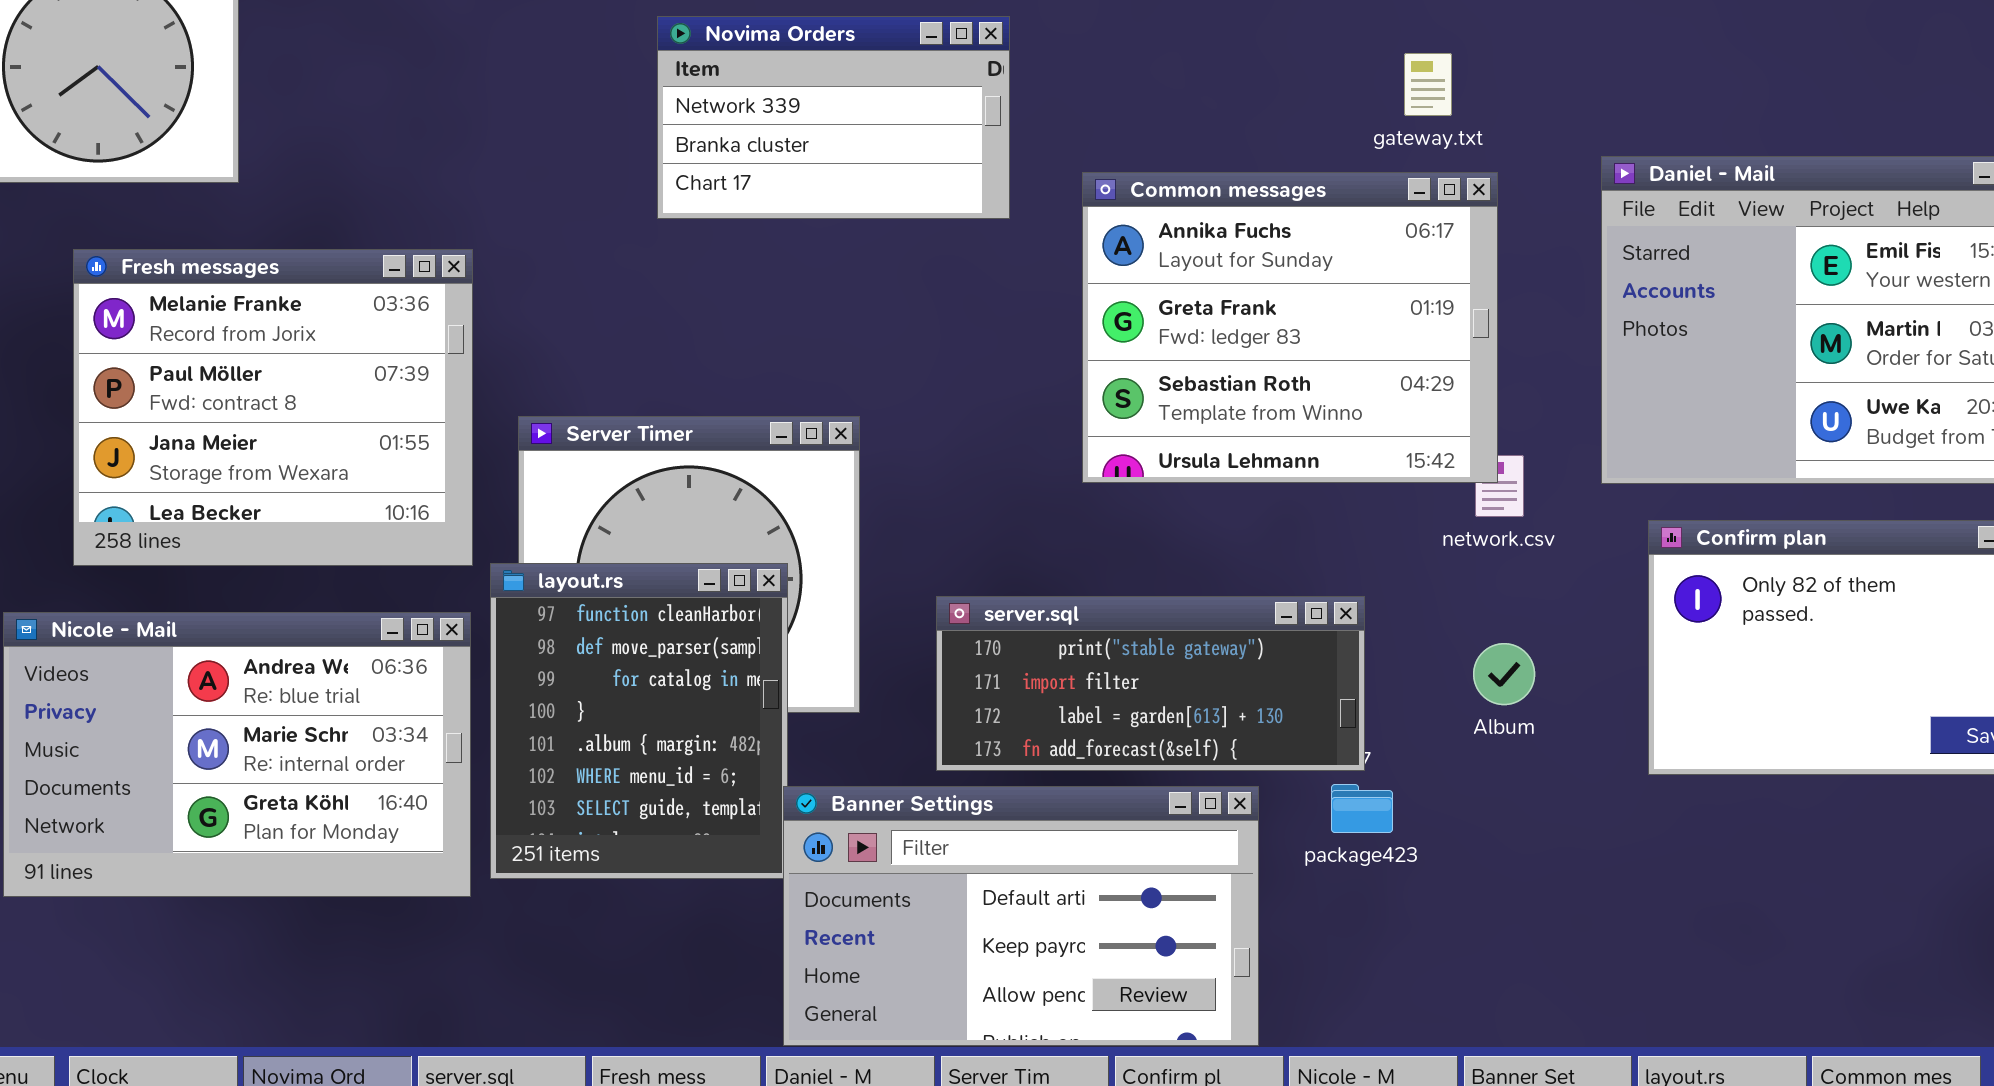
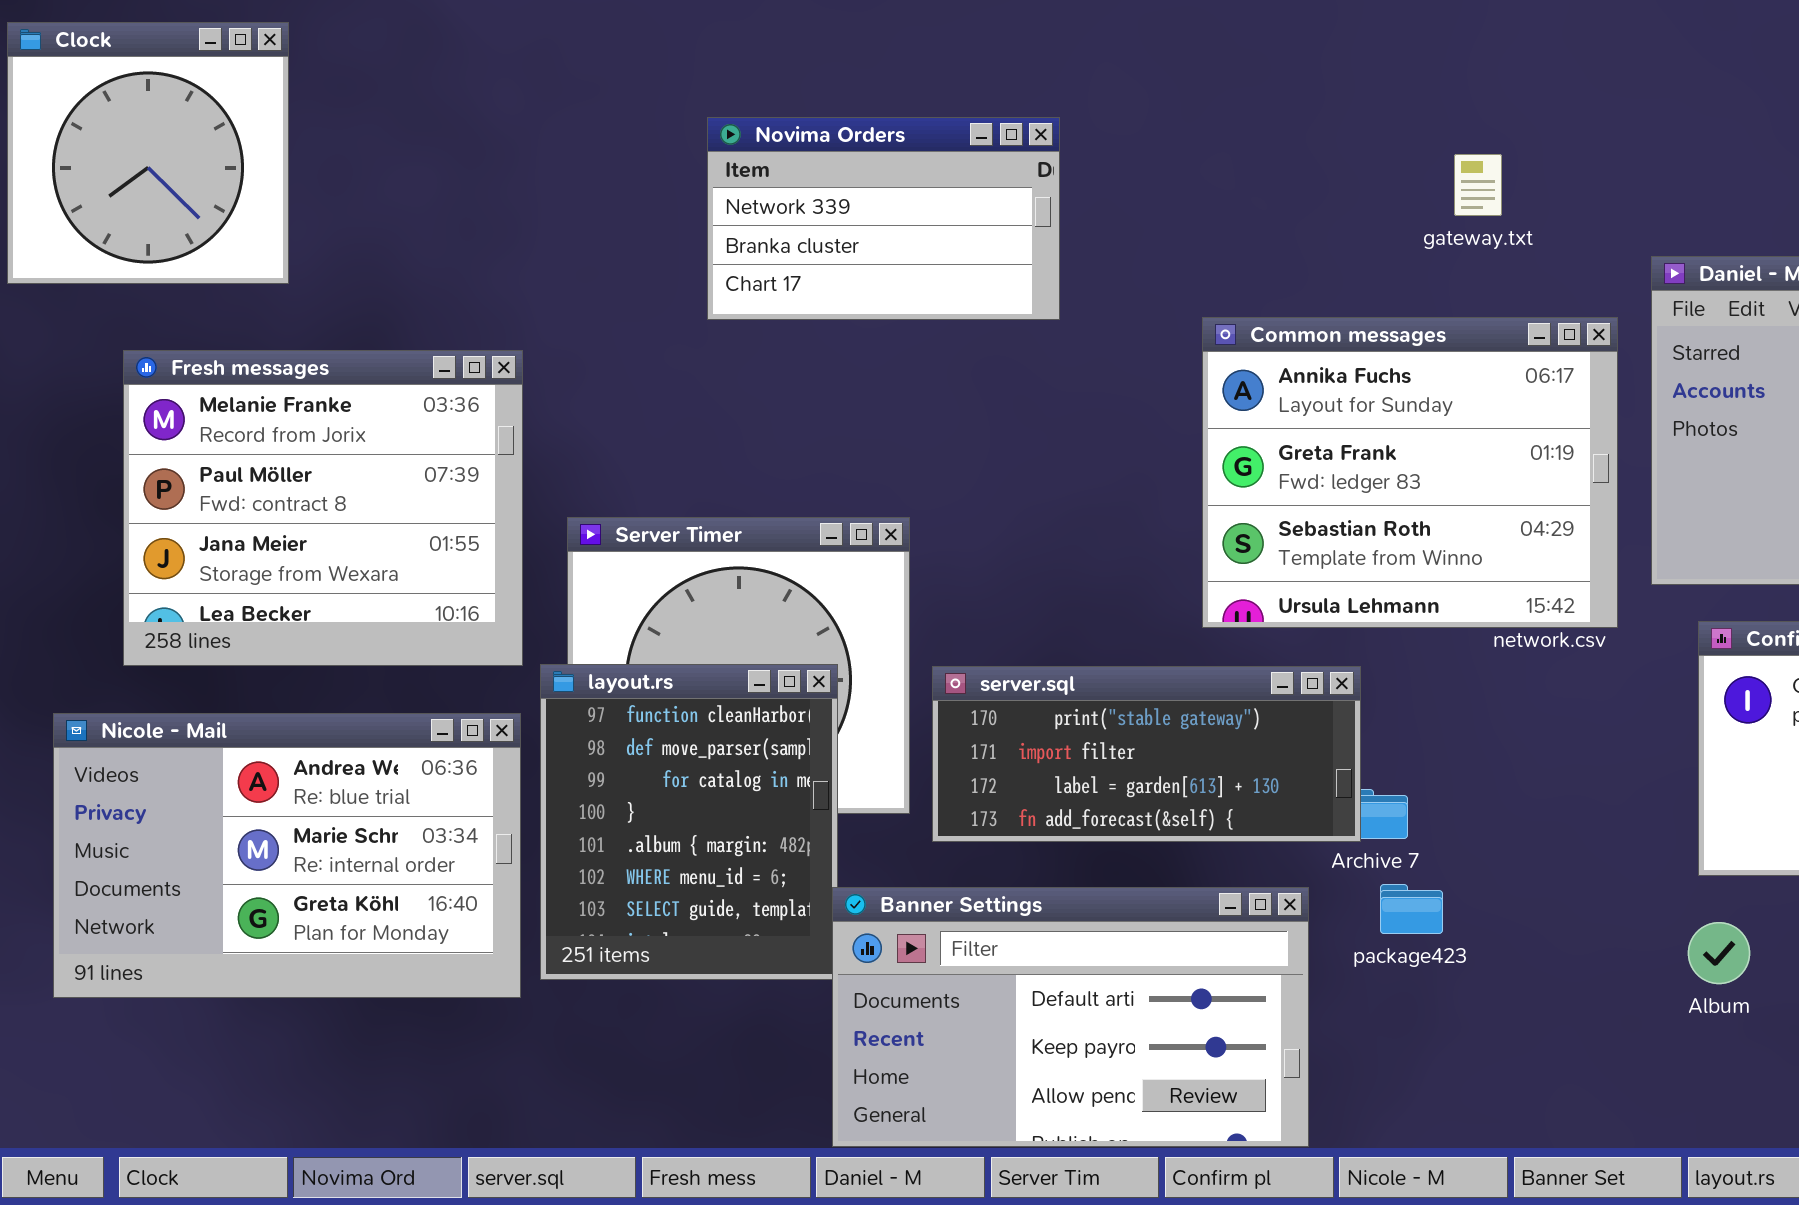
Common messages: [1082,172,1498,483] -> [1202,317,1618,628], moved
server.sql: [936,596,1365,771] -> [932,666,1361,842], moved
Album: [1473,643,1535,705] -> [1688,922,1750,984], moved

